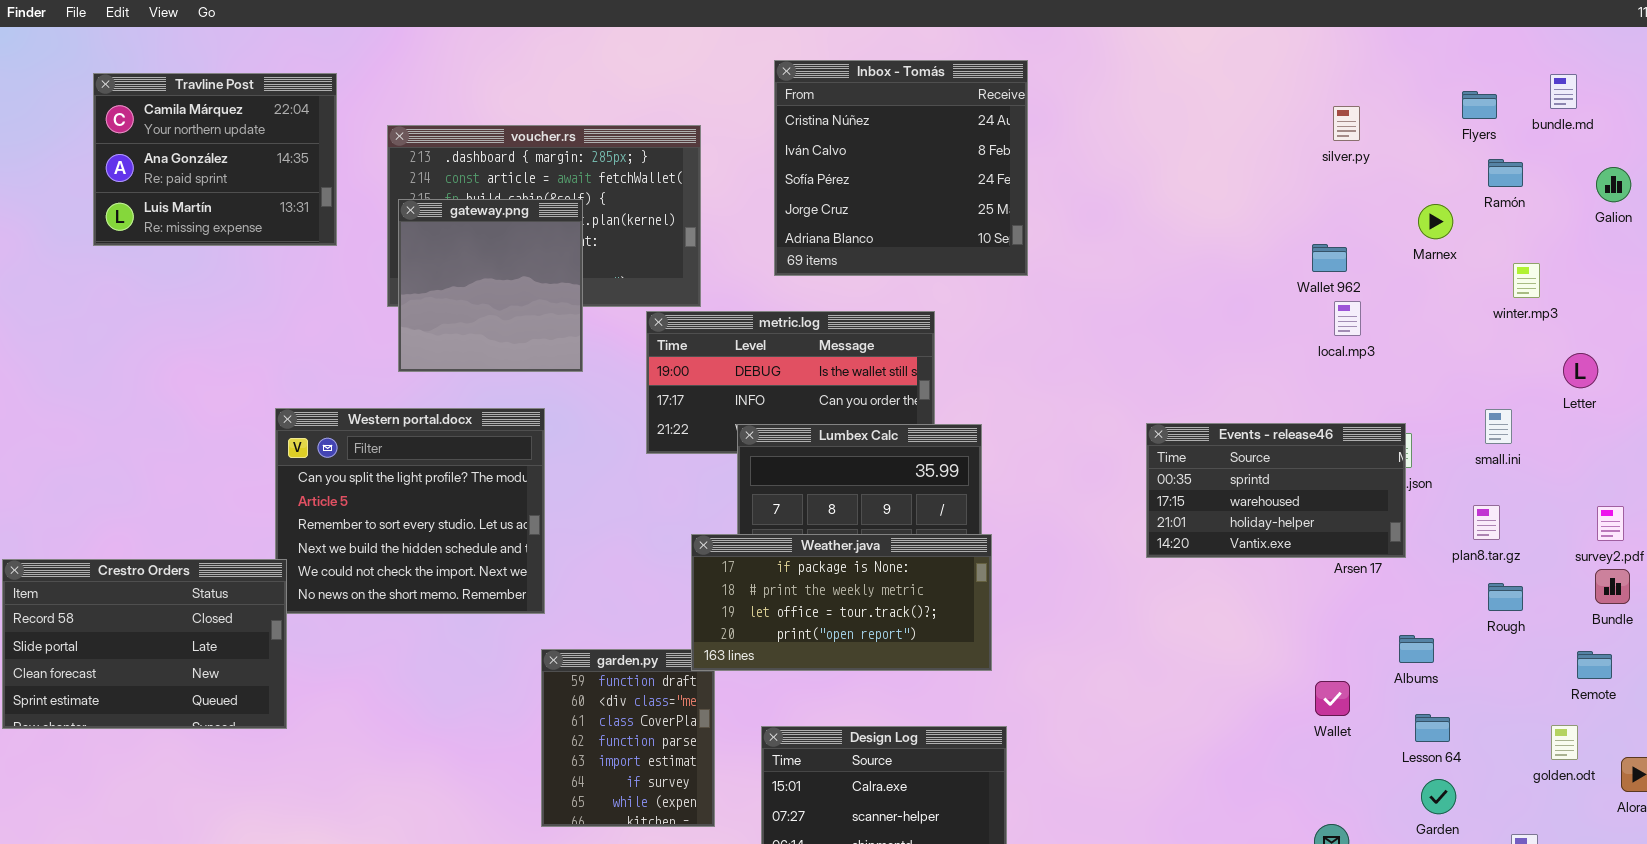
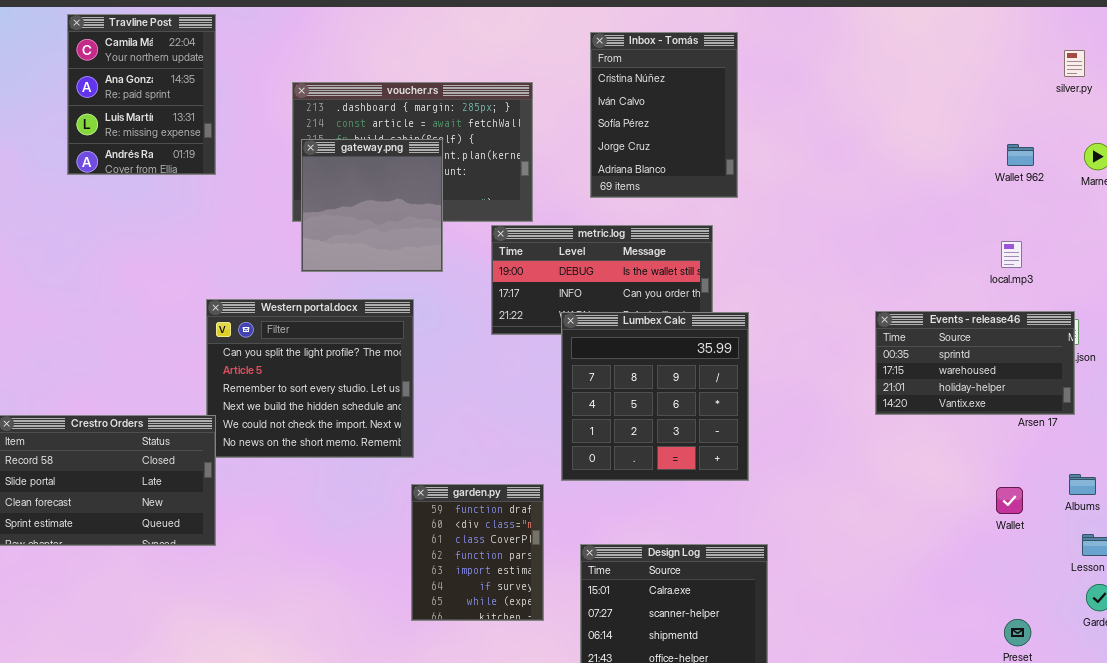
Inbox - Tomás: [774,60,1028,276] -> [590,32,738,198], resized
Travline Post: [93,73,337,246] -> [67,14,216,175], resized
silver.py: [1333,106,1360,141] -> [1064,50,1085,77], moved
Wallet 962: [1312,244,1347,272] -> [1007,144,1034,166], moved
local.mp3: [1334,301,1361,336] -> [1001,241,1022,268], moved
Weather.java: [691,534,992,671] -> none, closed
Wallet: [1315,681,1350,716] -> [996,487,1023,514], moved

